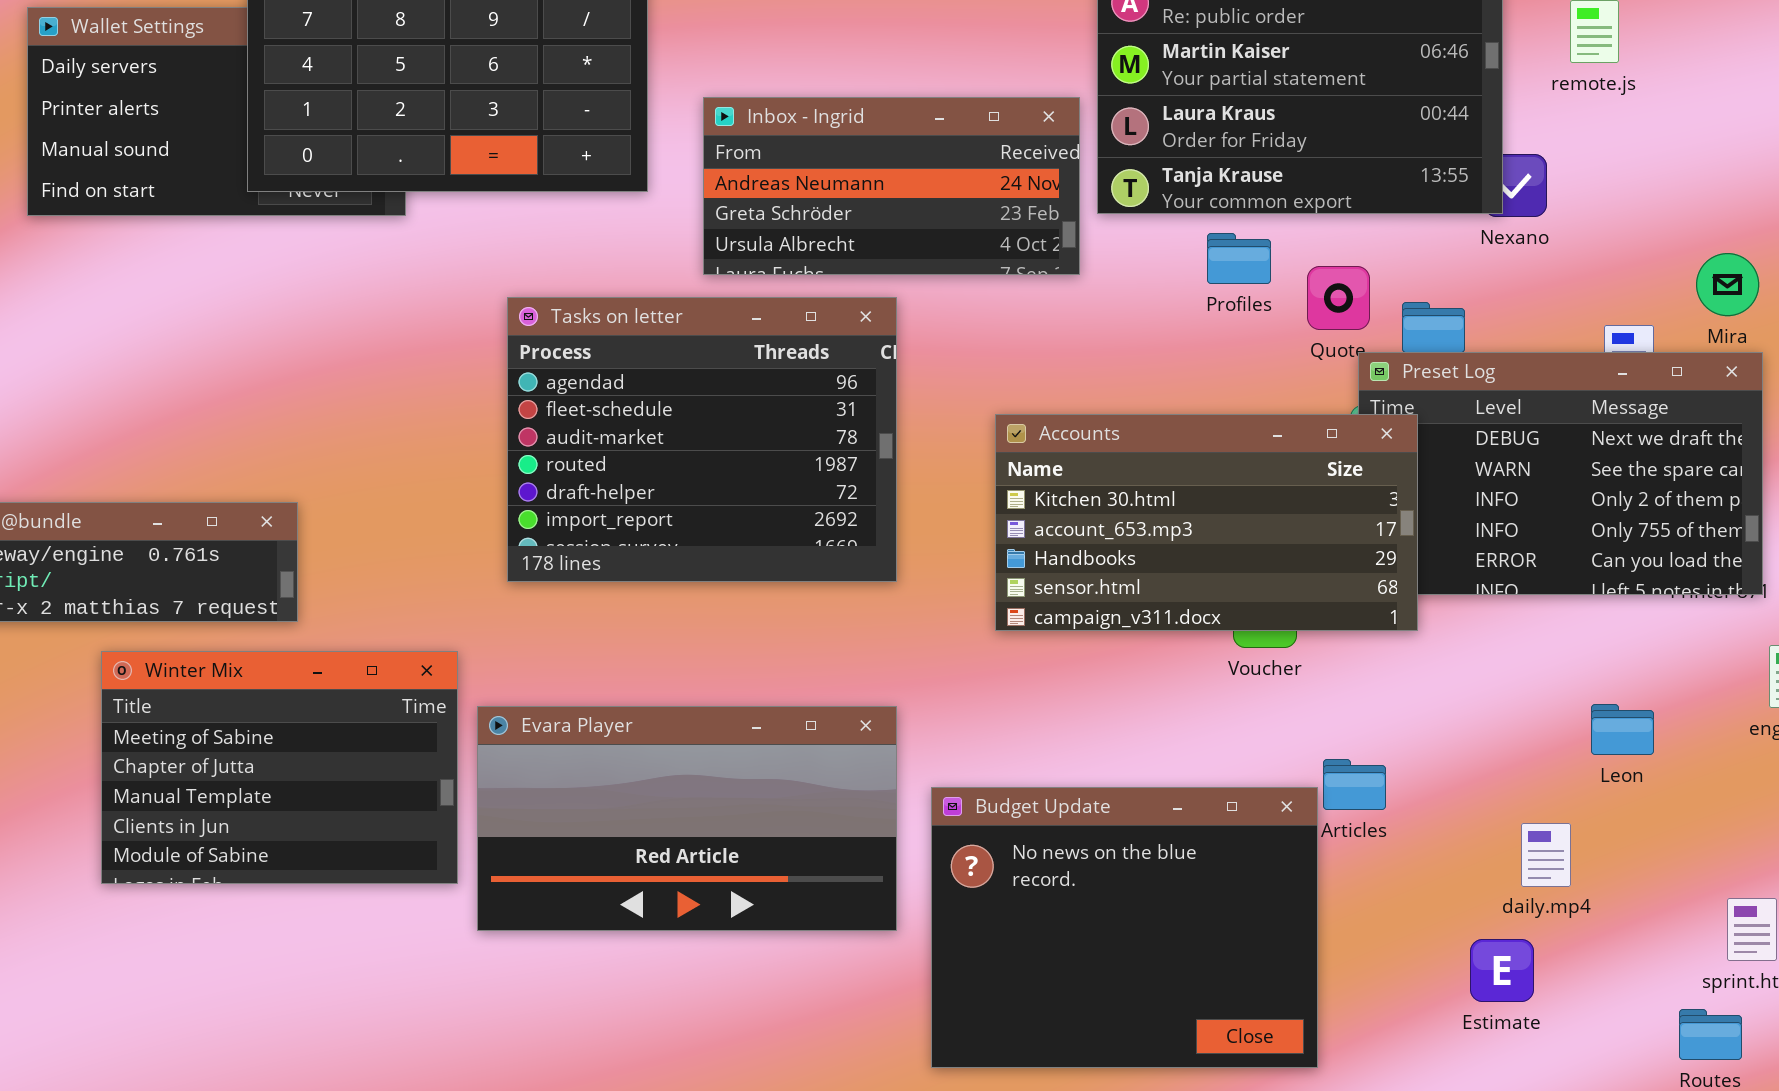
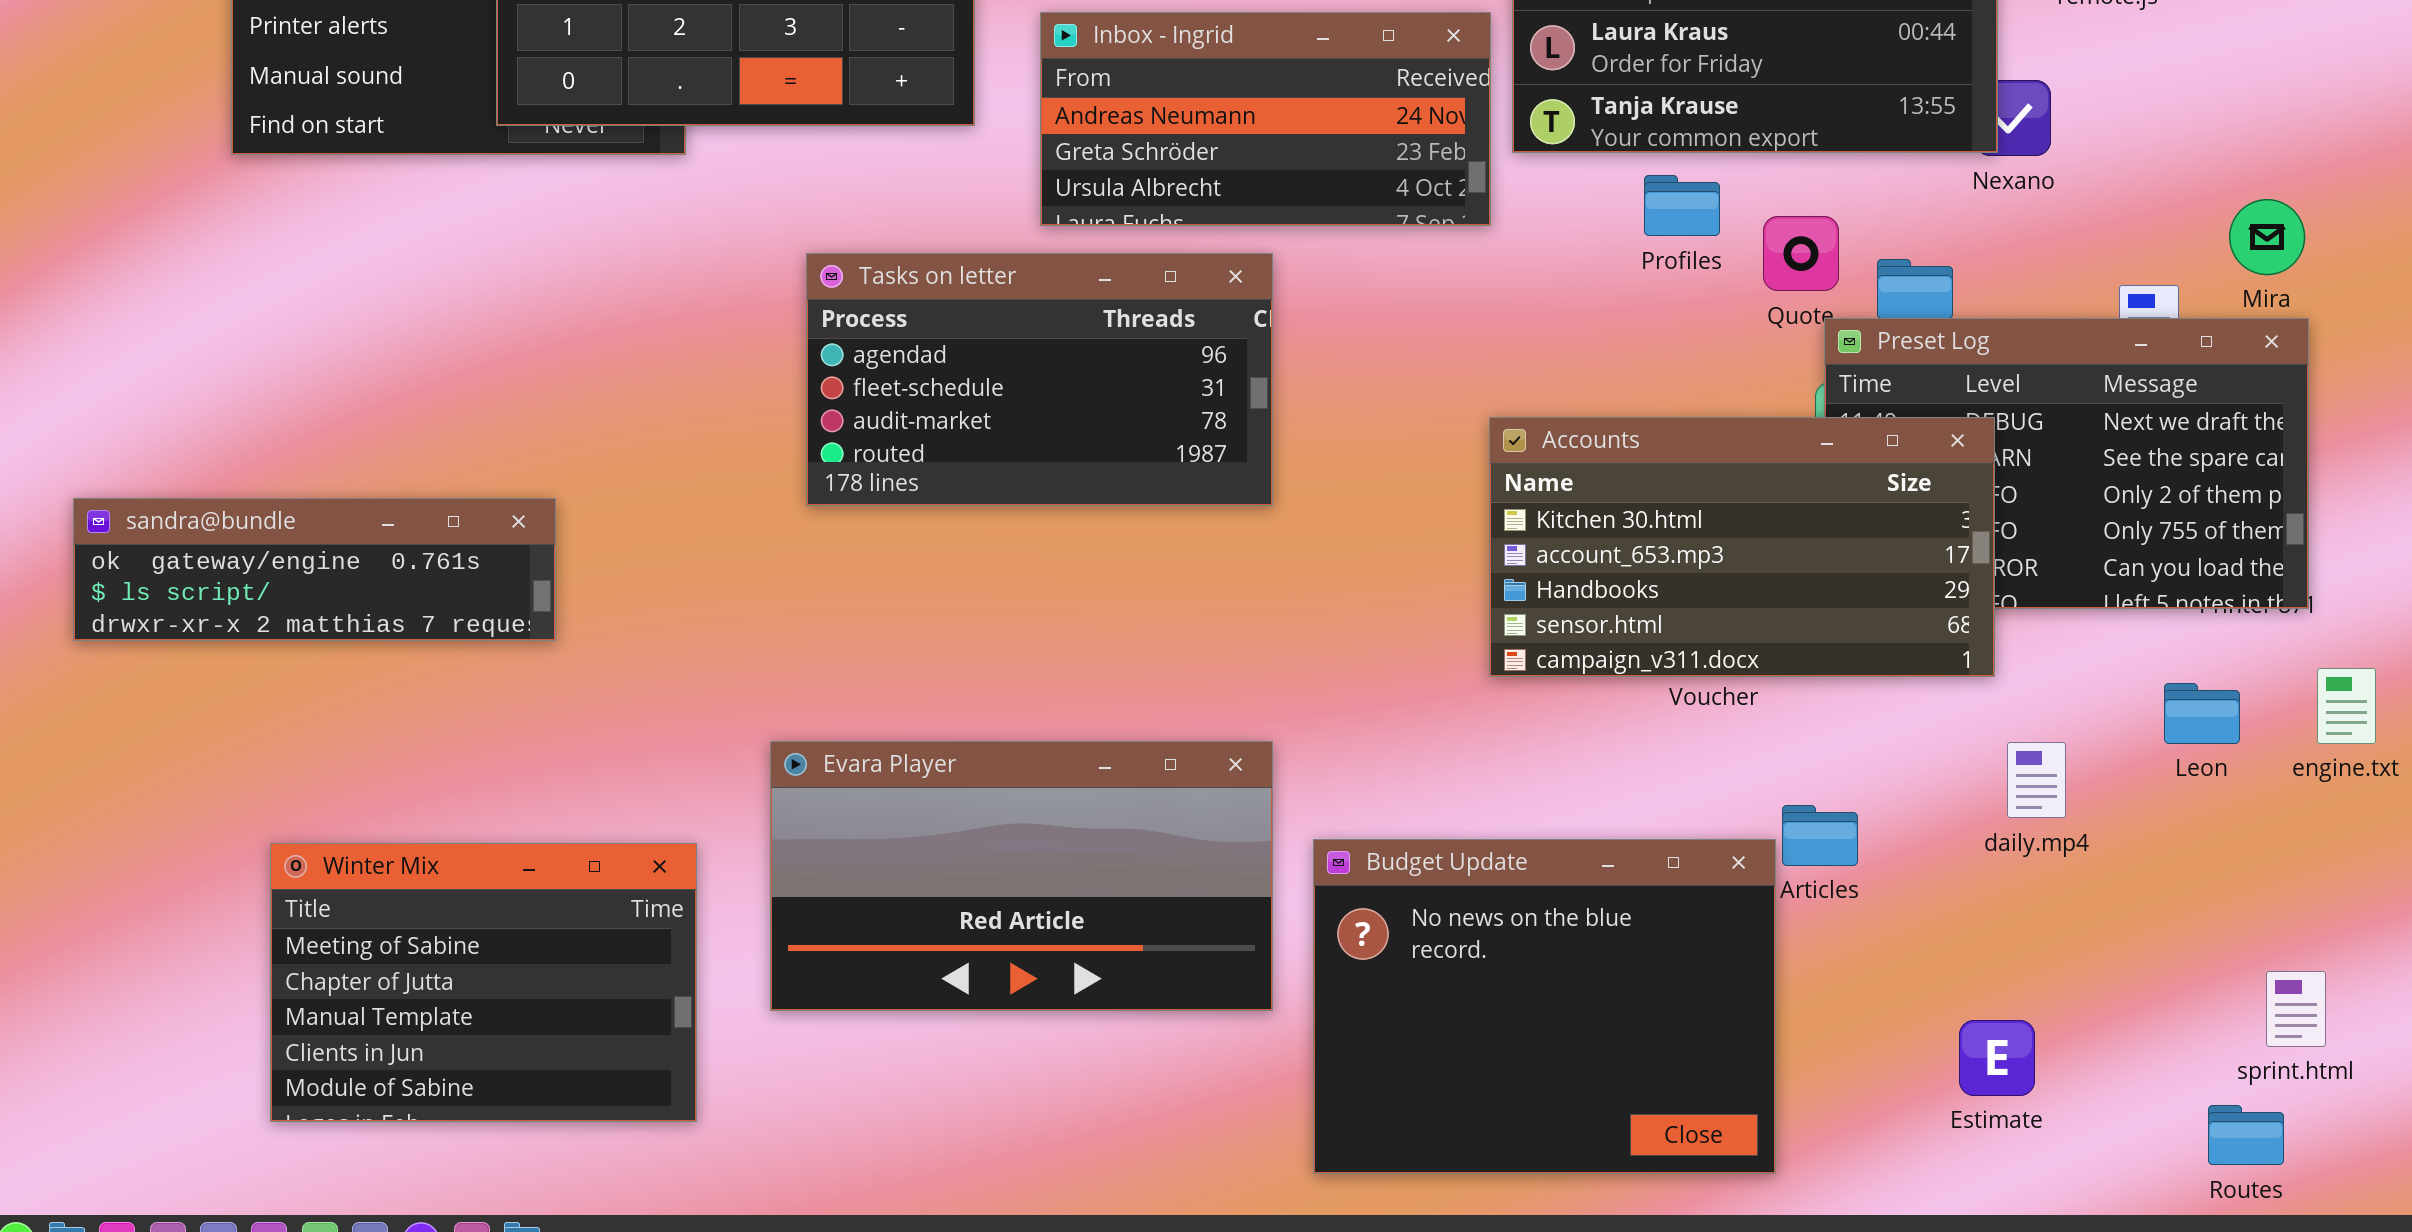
Tasks on letter: [507,297,897,582] -> [806,253,1273,506], resized
Accounts: [995,414,1418,631] -> [1489,417,1995,677], moved
Winter Mix: [101,651,458,884] -> [270,843,697,1122], moved
Leon: [1591,704,1654,755] -> [2164,683,2240,744], moved
daily.mp4: [1521,823,1571,887] -> [2007,742,2066,818], moved

